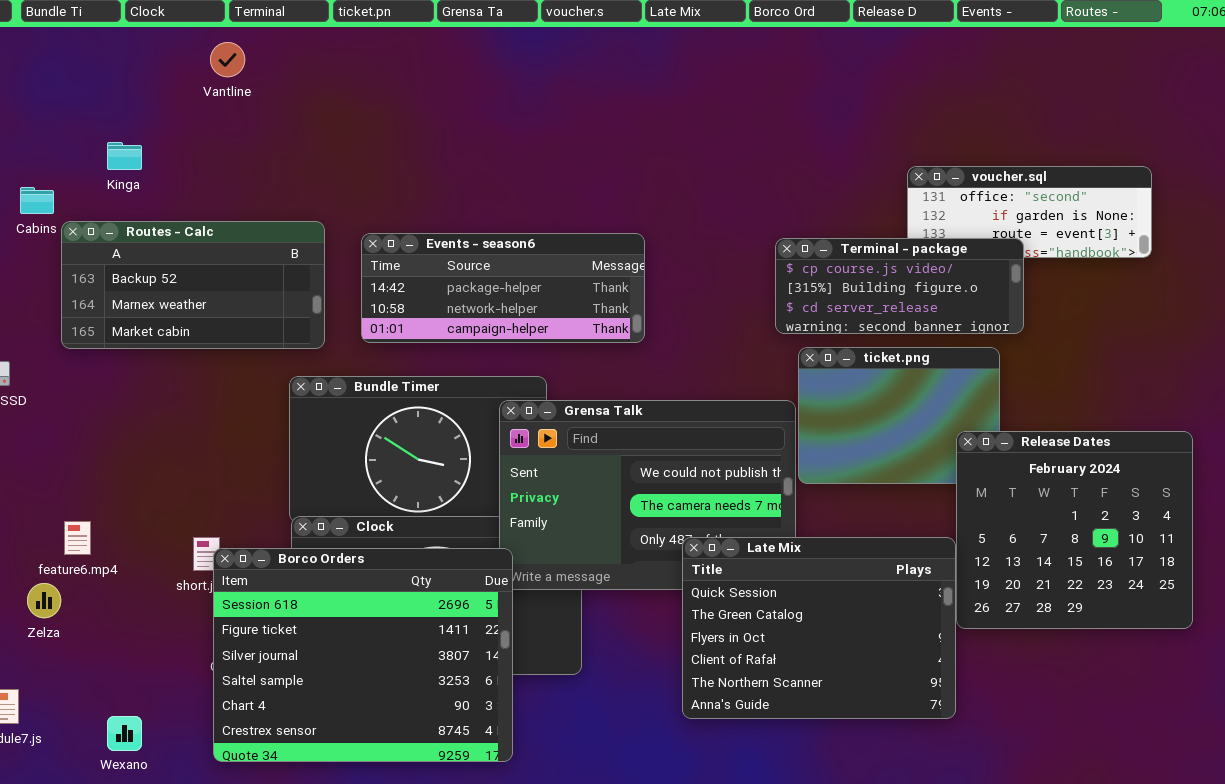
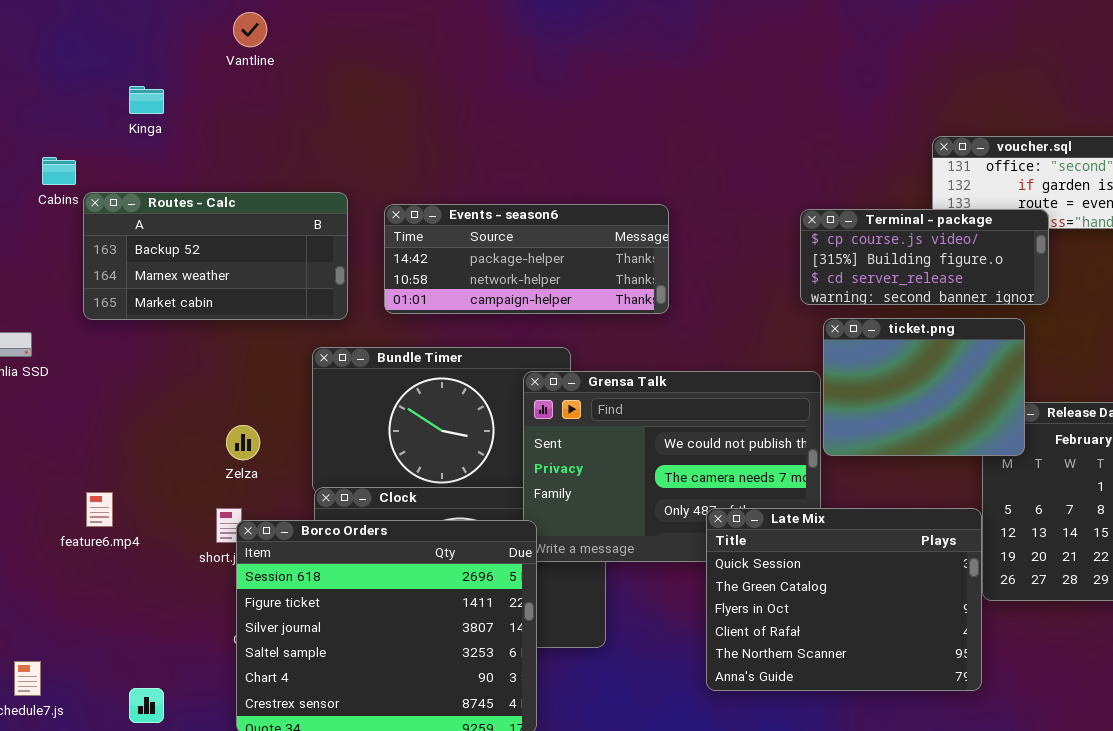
Kinga: [107,142,142,170] -> [129,86,164,114], moved
ticket.png: [798,347,1000,484] -> [823,318,1025,456], raised
Zelza: [27,583,61,618] -> [226,425,260,460], moved

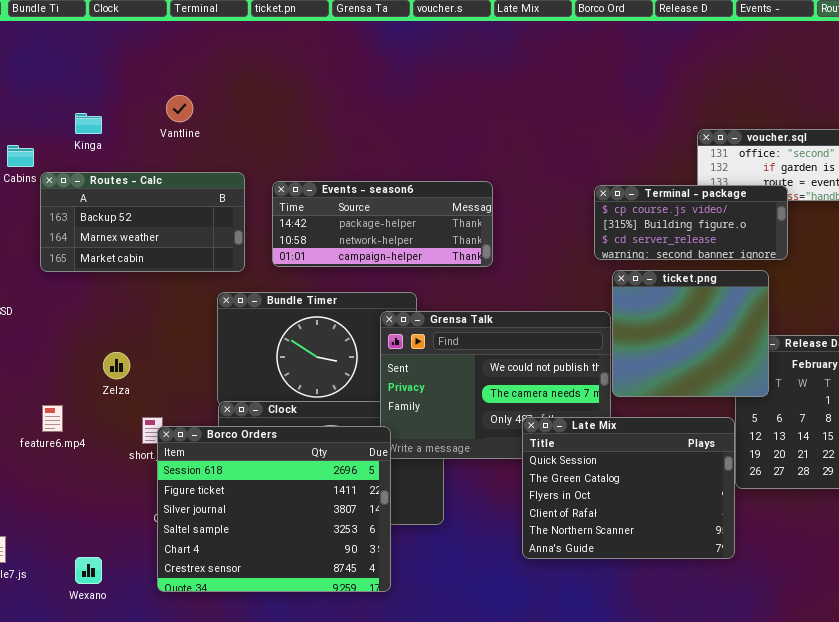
Vantline: [233,12,267,47] -> [166,95,193,122], moved
Kinga: [129,86,164,114] -> [75,113,102,134], moved
ticket.png: [823,318,1025,456] -> [612,270,769,397], resized
Zelza: [226,425,260,460] -> [103,352,130,379], moved

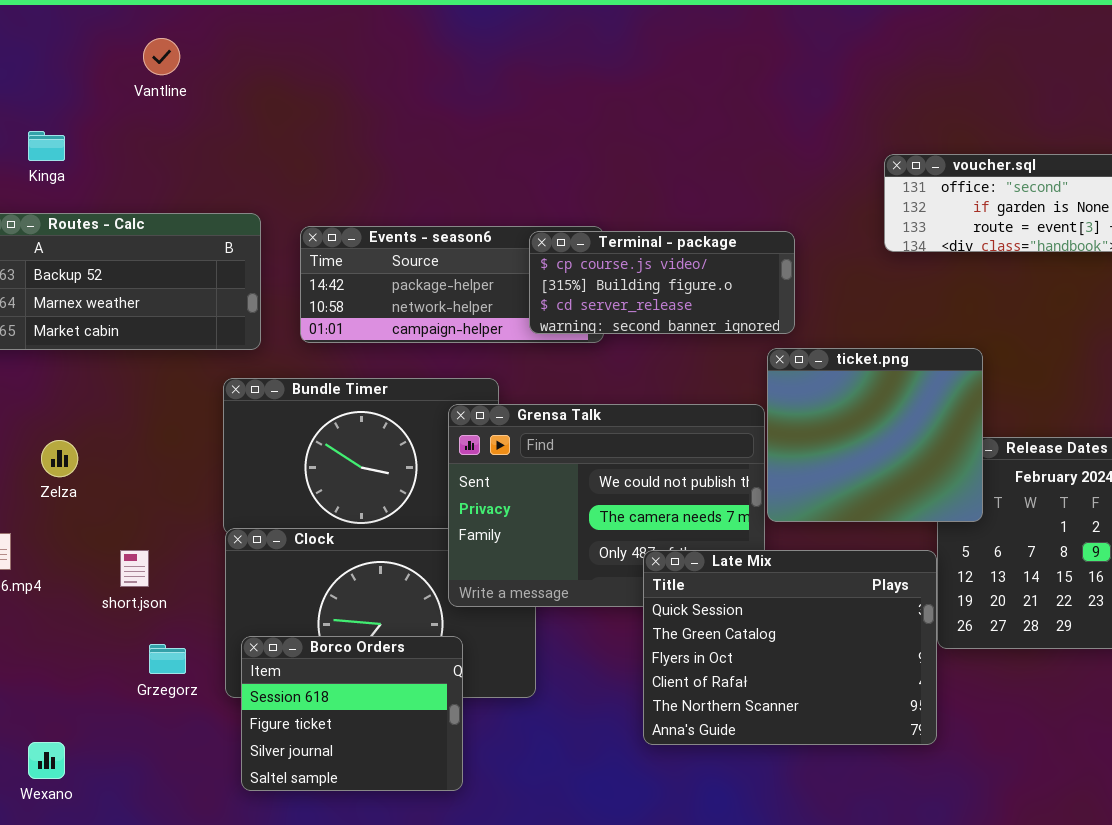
Vantline: [166,95,193,122] -> [143,38,180,75], moved
Terminal - package: [594,185,788,260] -> [529,231,795,334], moved
Zelza: [103,352,130,379] -> [41,440,78,477], moved
Borco Orders: [157,426,391,592] -> [241,636,463,791], resized

